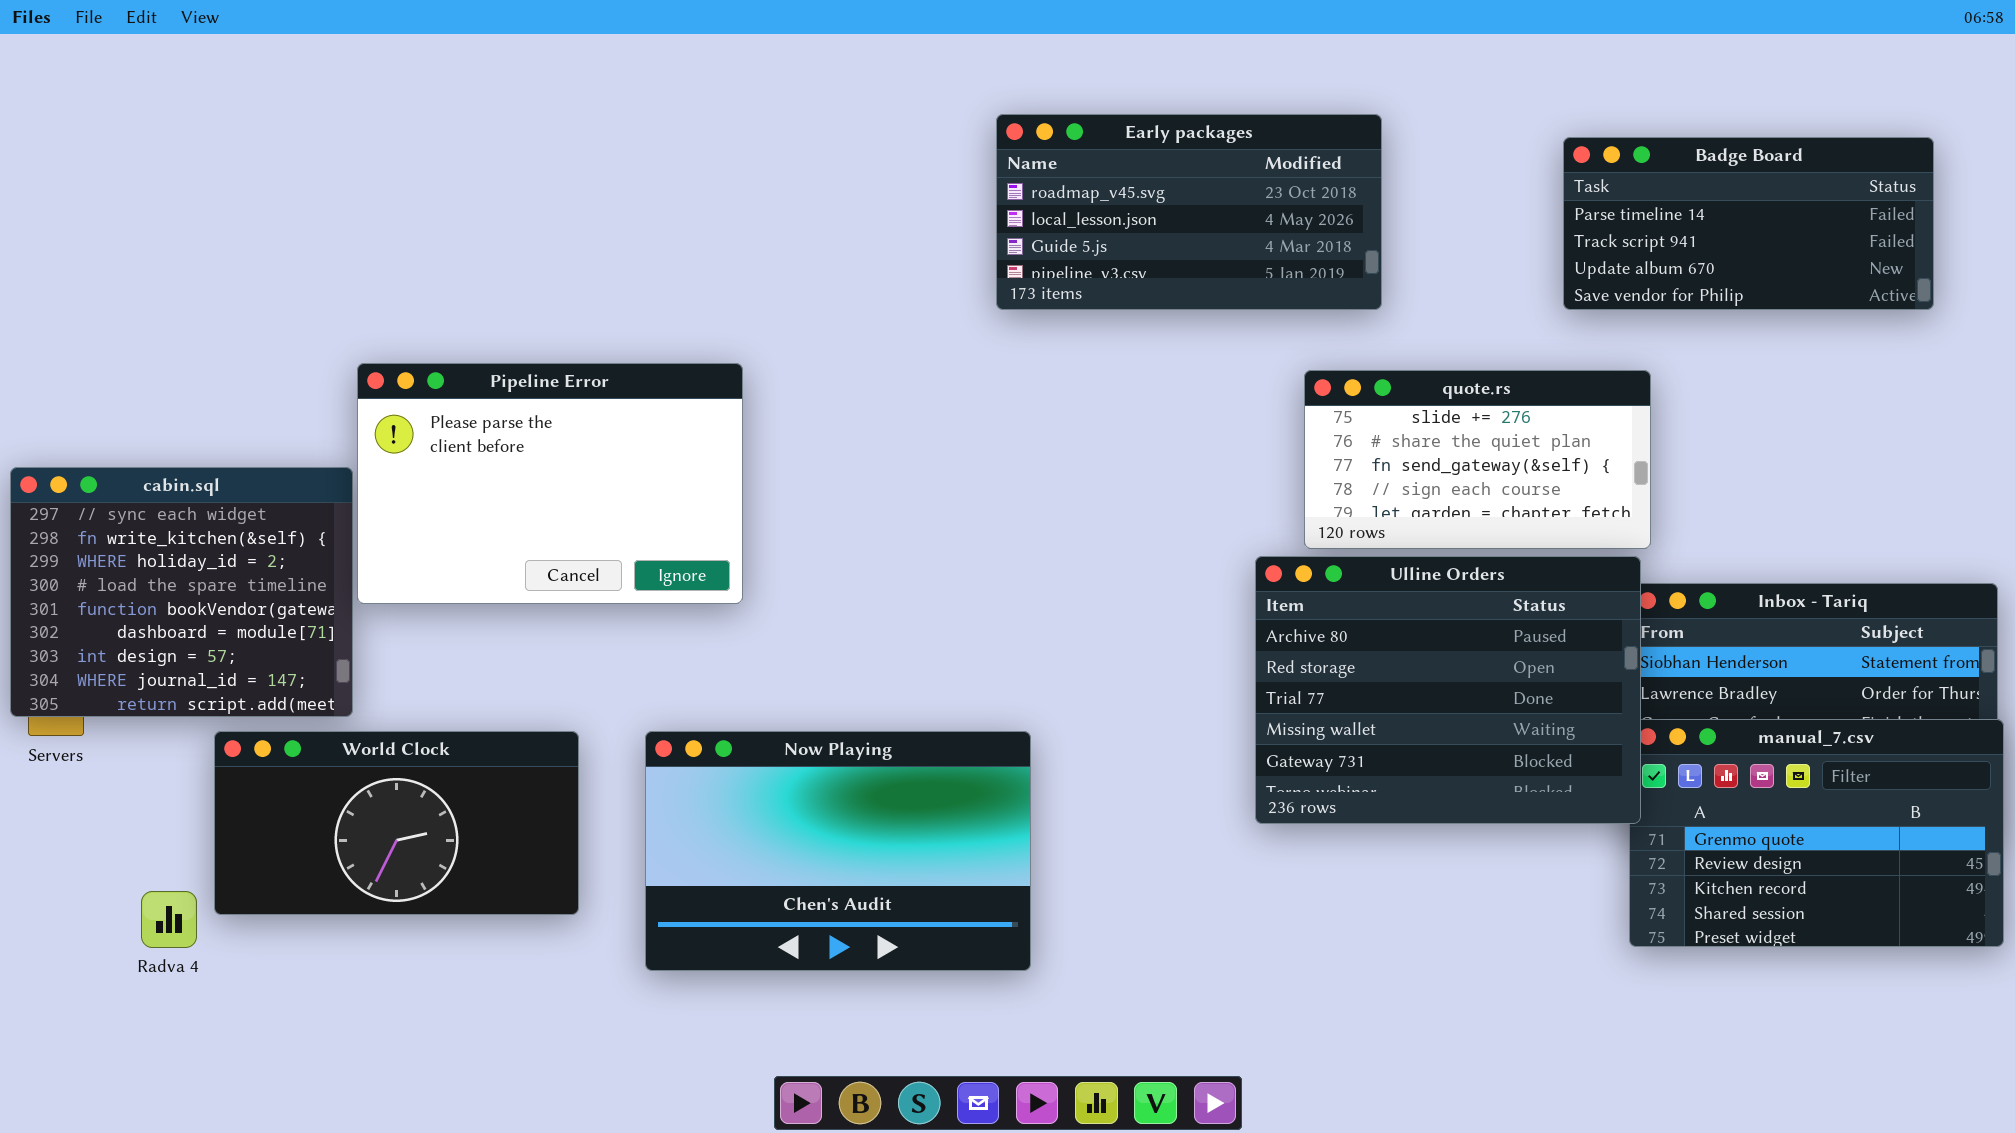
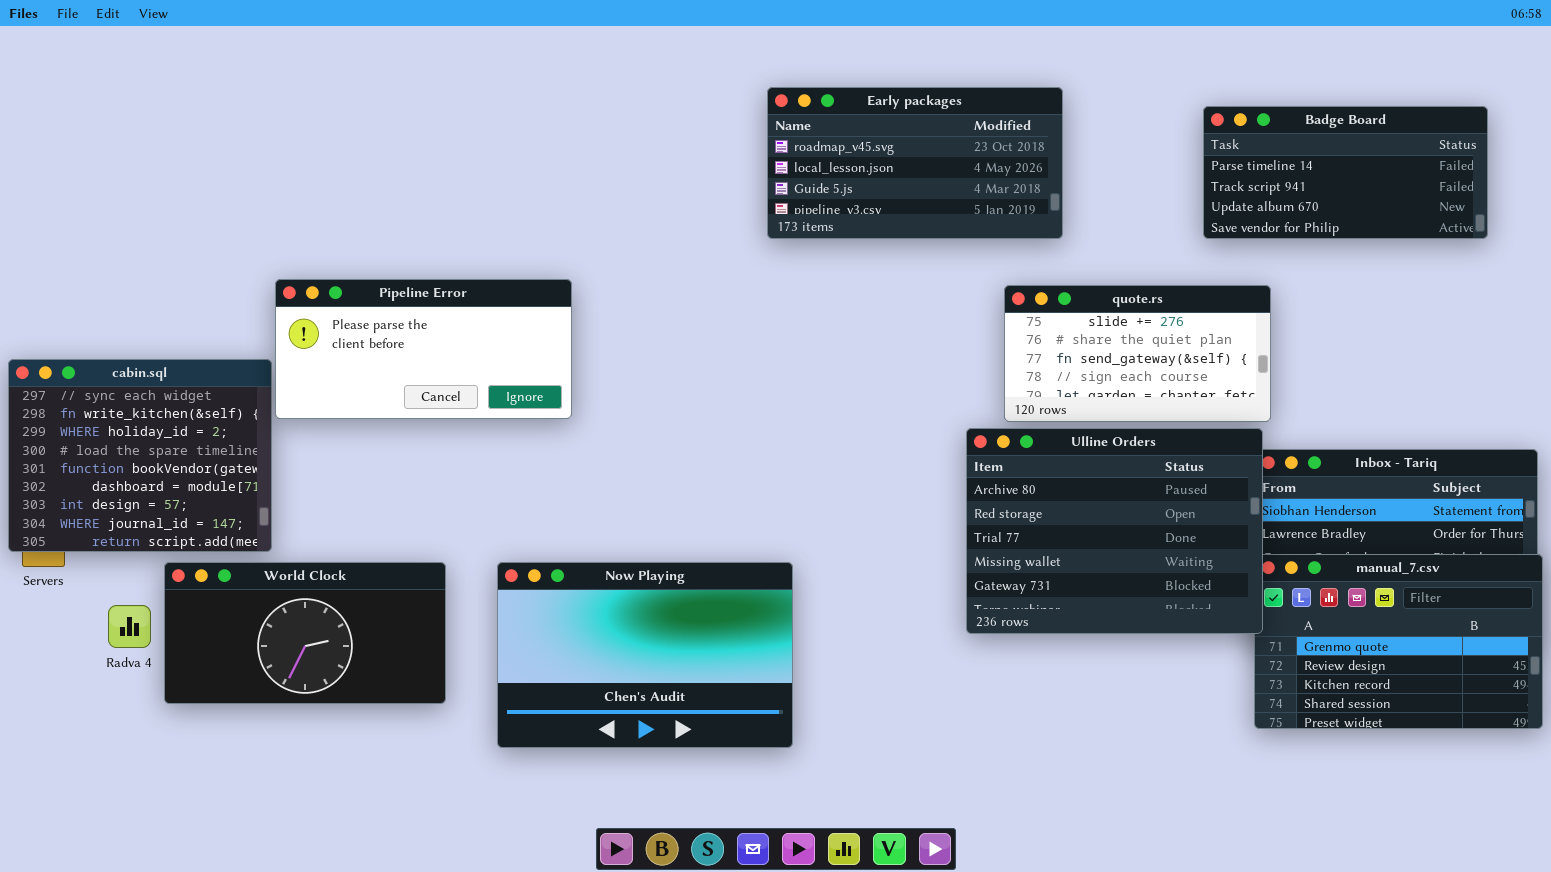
Pipeline Error: [357,363,743,604] -> [275,279,572,419], resized
Radva 4: [141,891,197,948] -> [108,605,151,648], moved

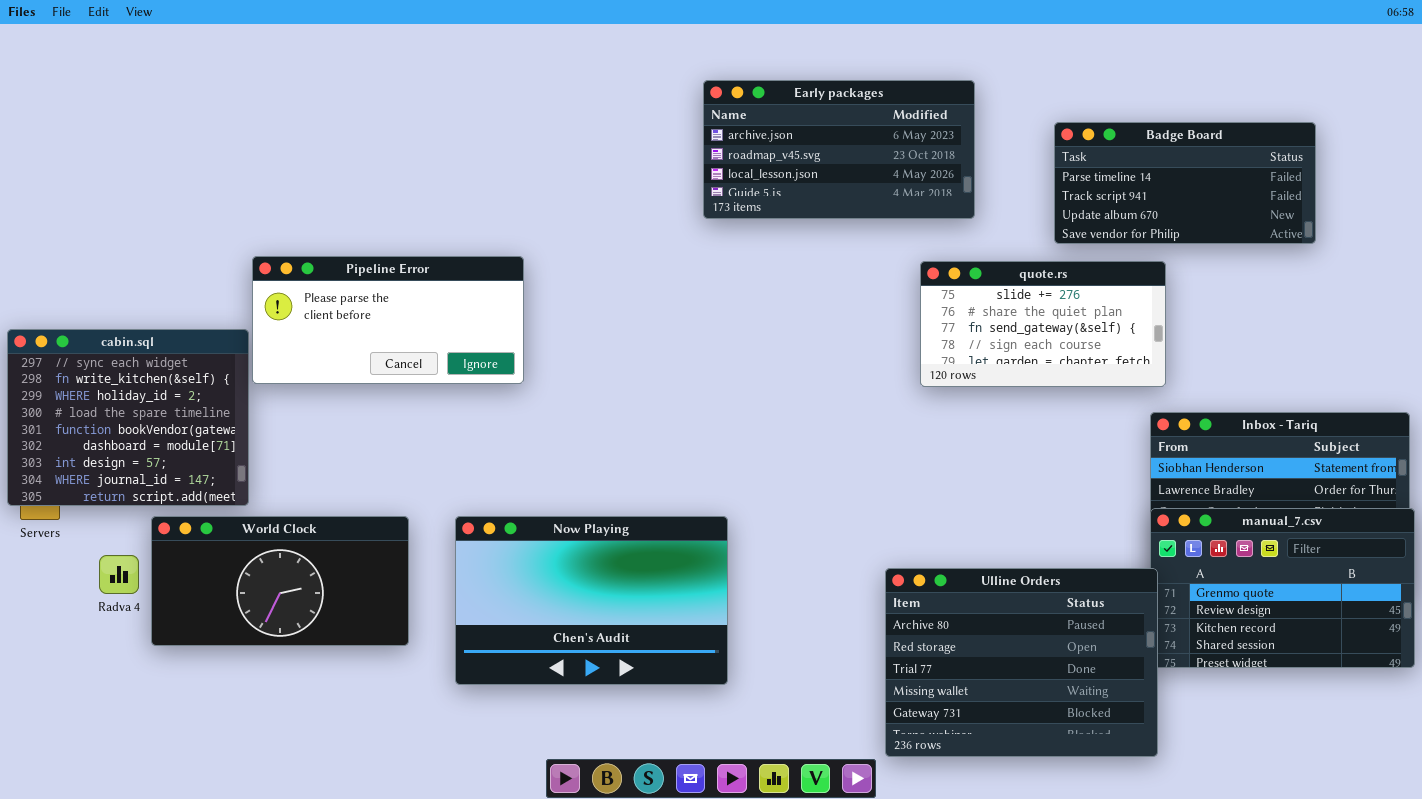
Early packages: [767,87,1063,239] -> [703,80,975,219], scrolled up 1 row
Badge Board: [1203,106,1488,239] -> [1054,122,1316,244], moved
Ulline Orders: [966,428,1263,634] -> [885,568,1158,757], moved

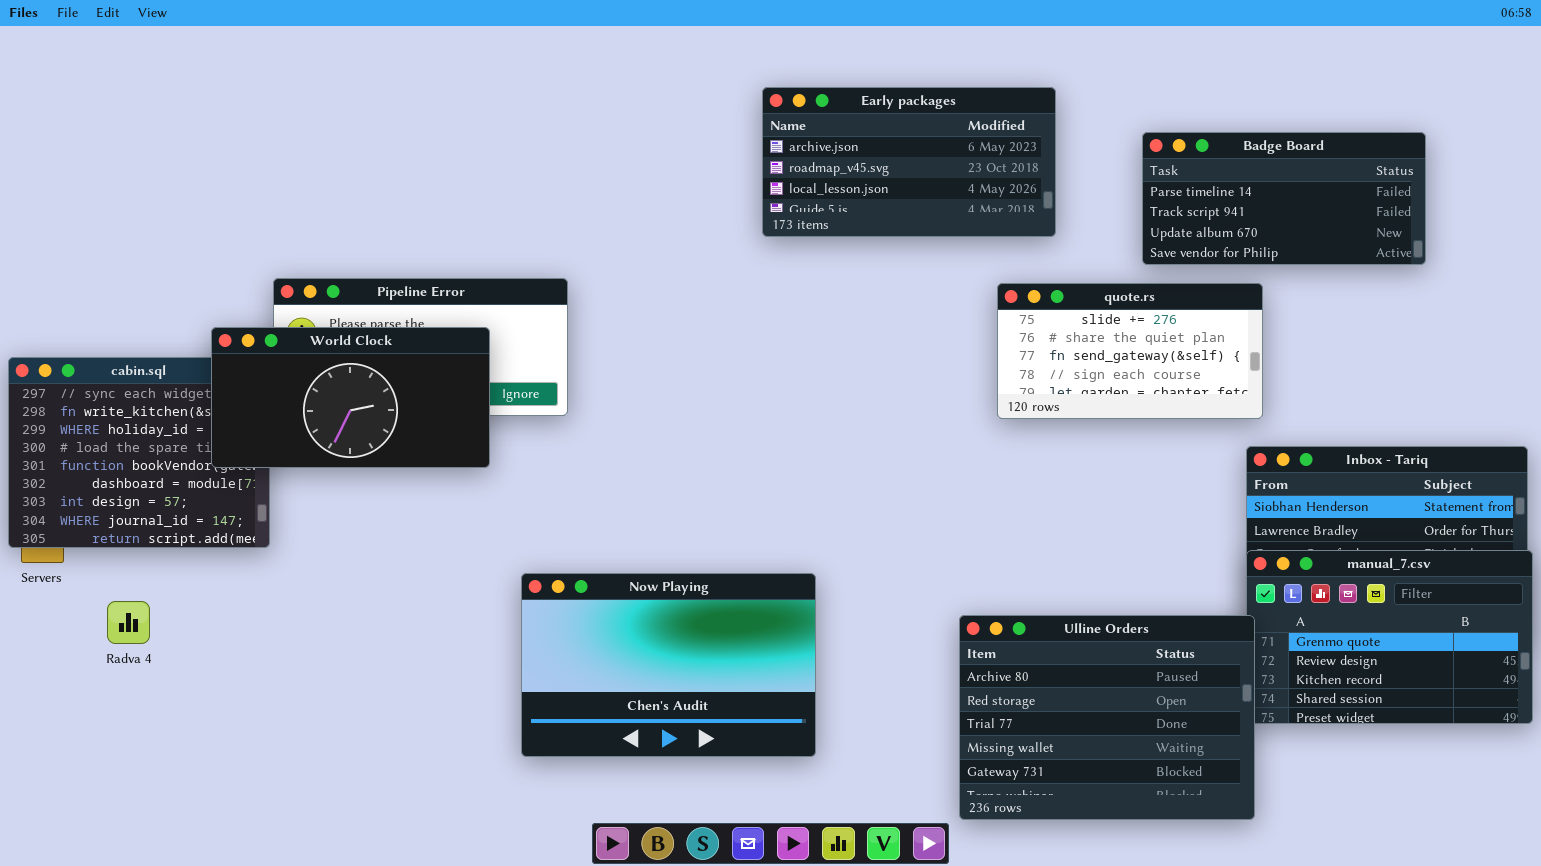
World Clock: [151,516,409,646] -> [211,327,490,468], moved
Now Playing: [455,516,728,685] -> [521,573,816,757], moved

